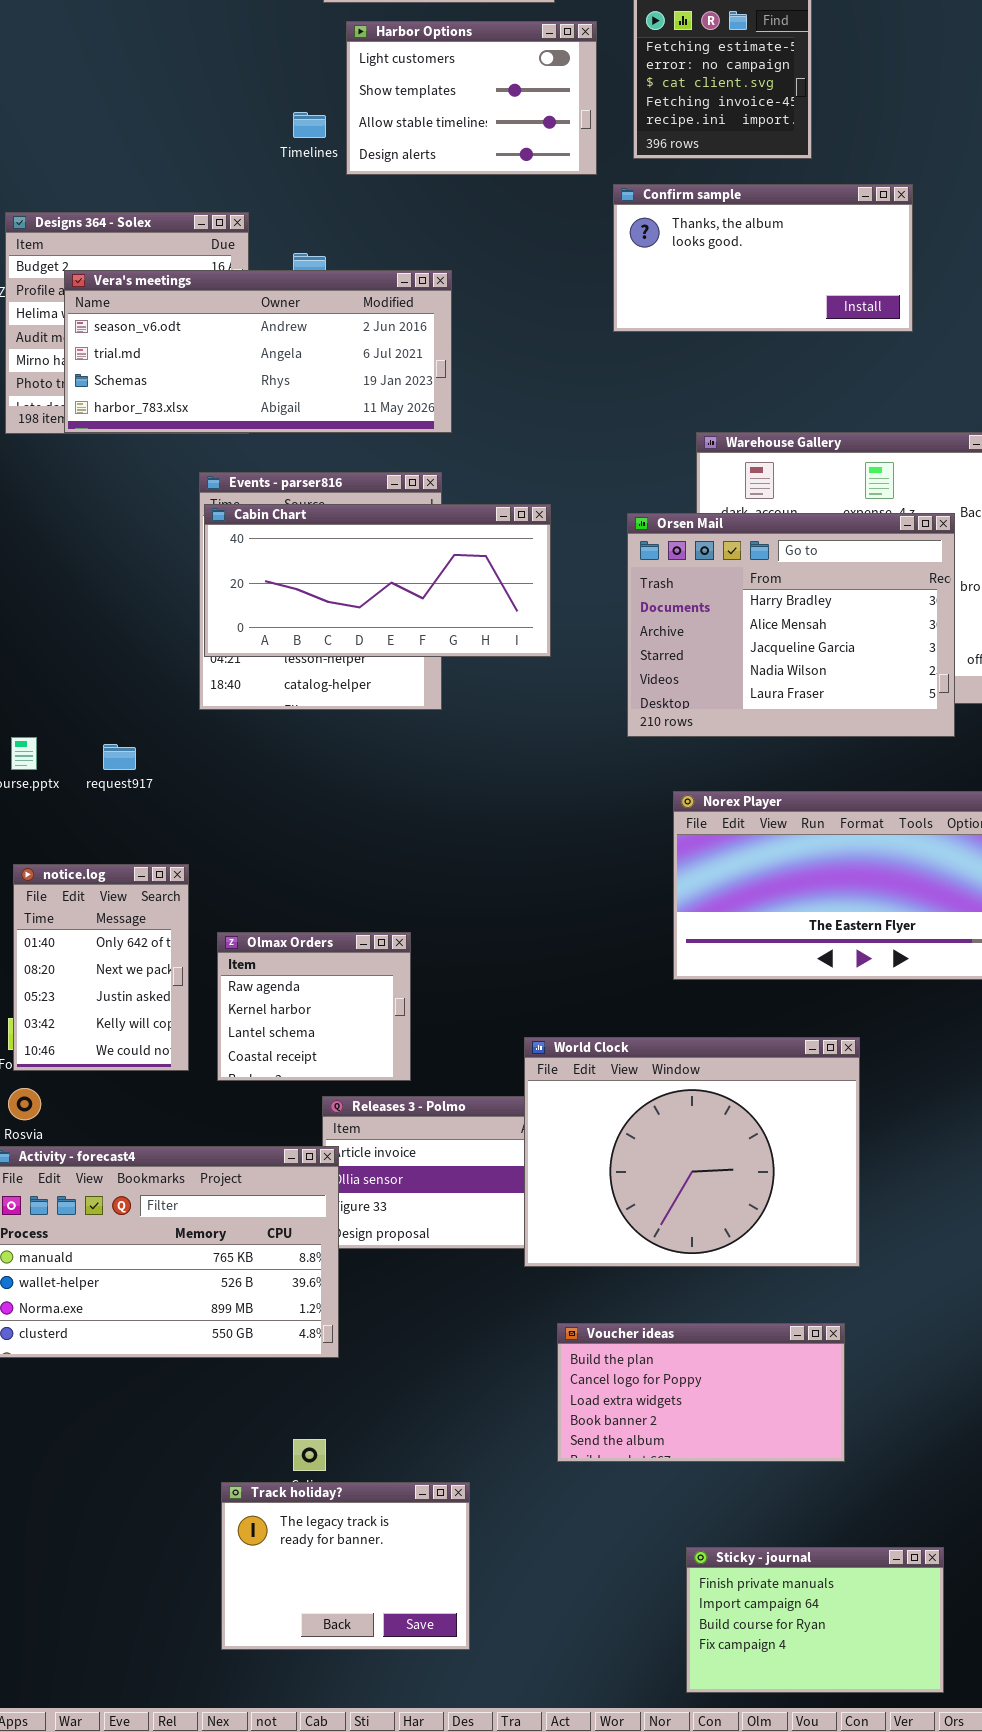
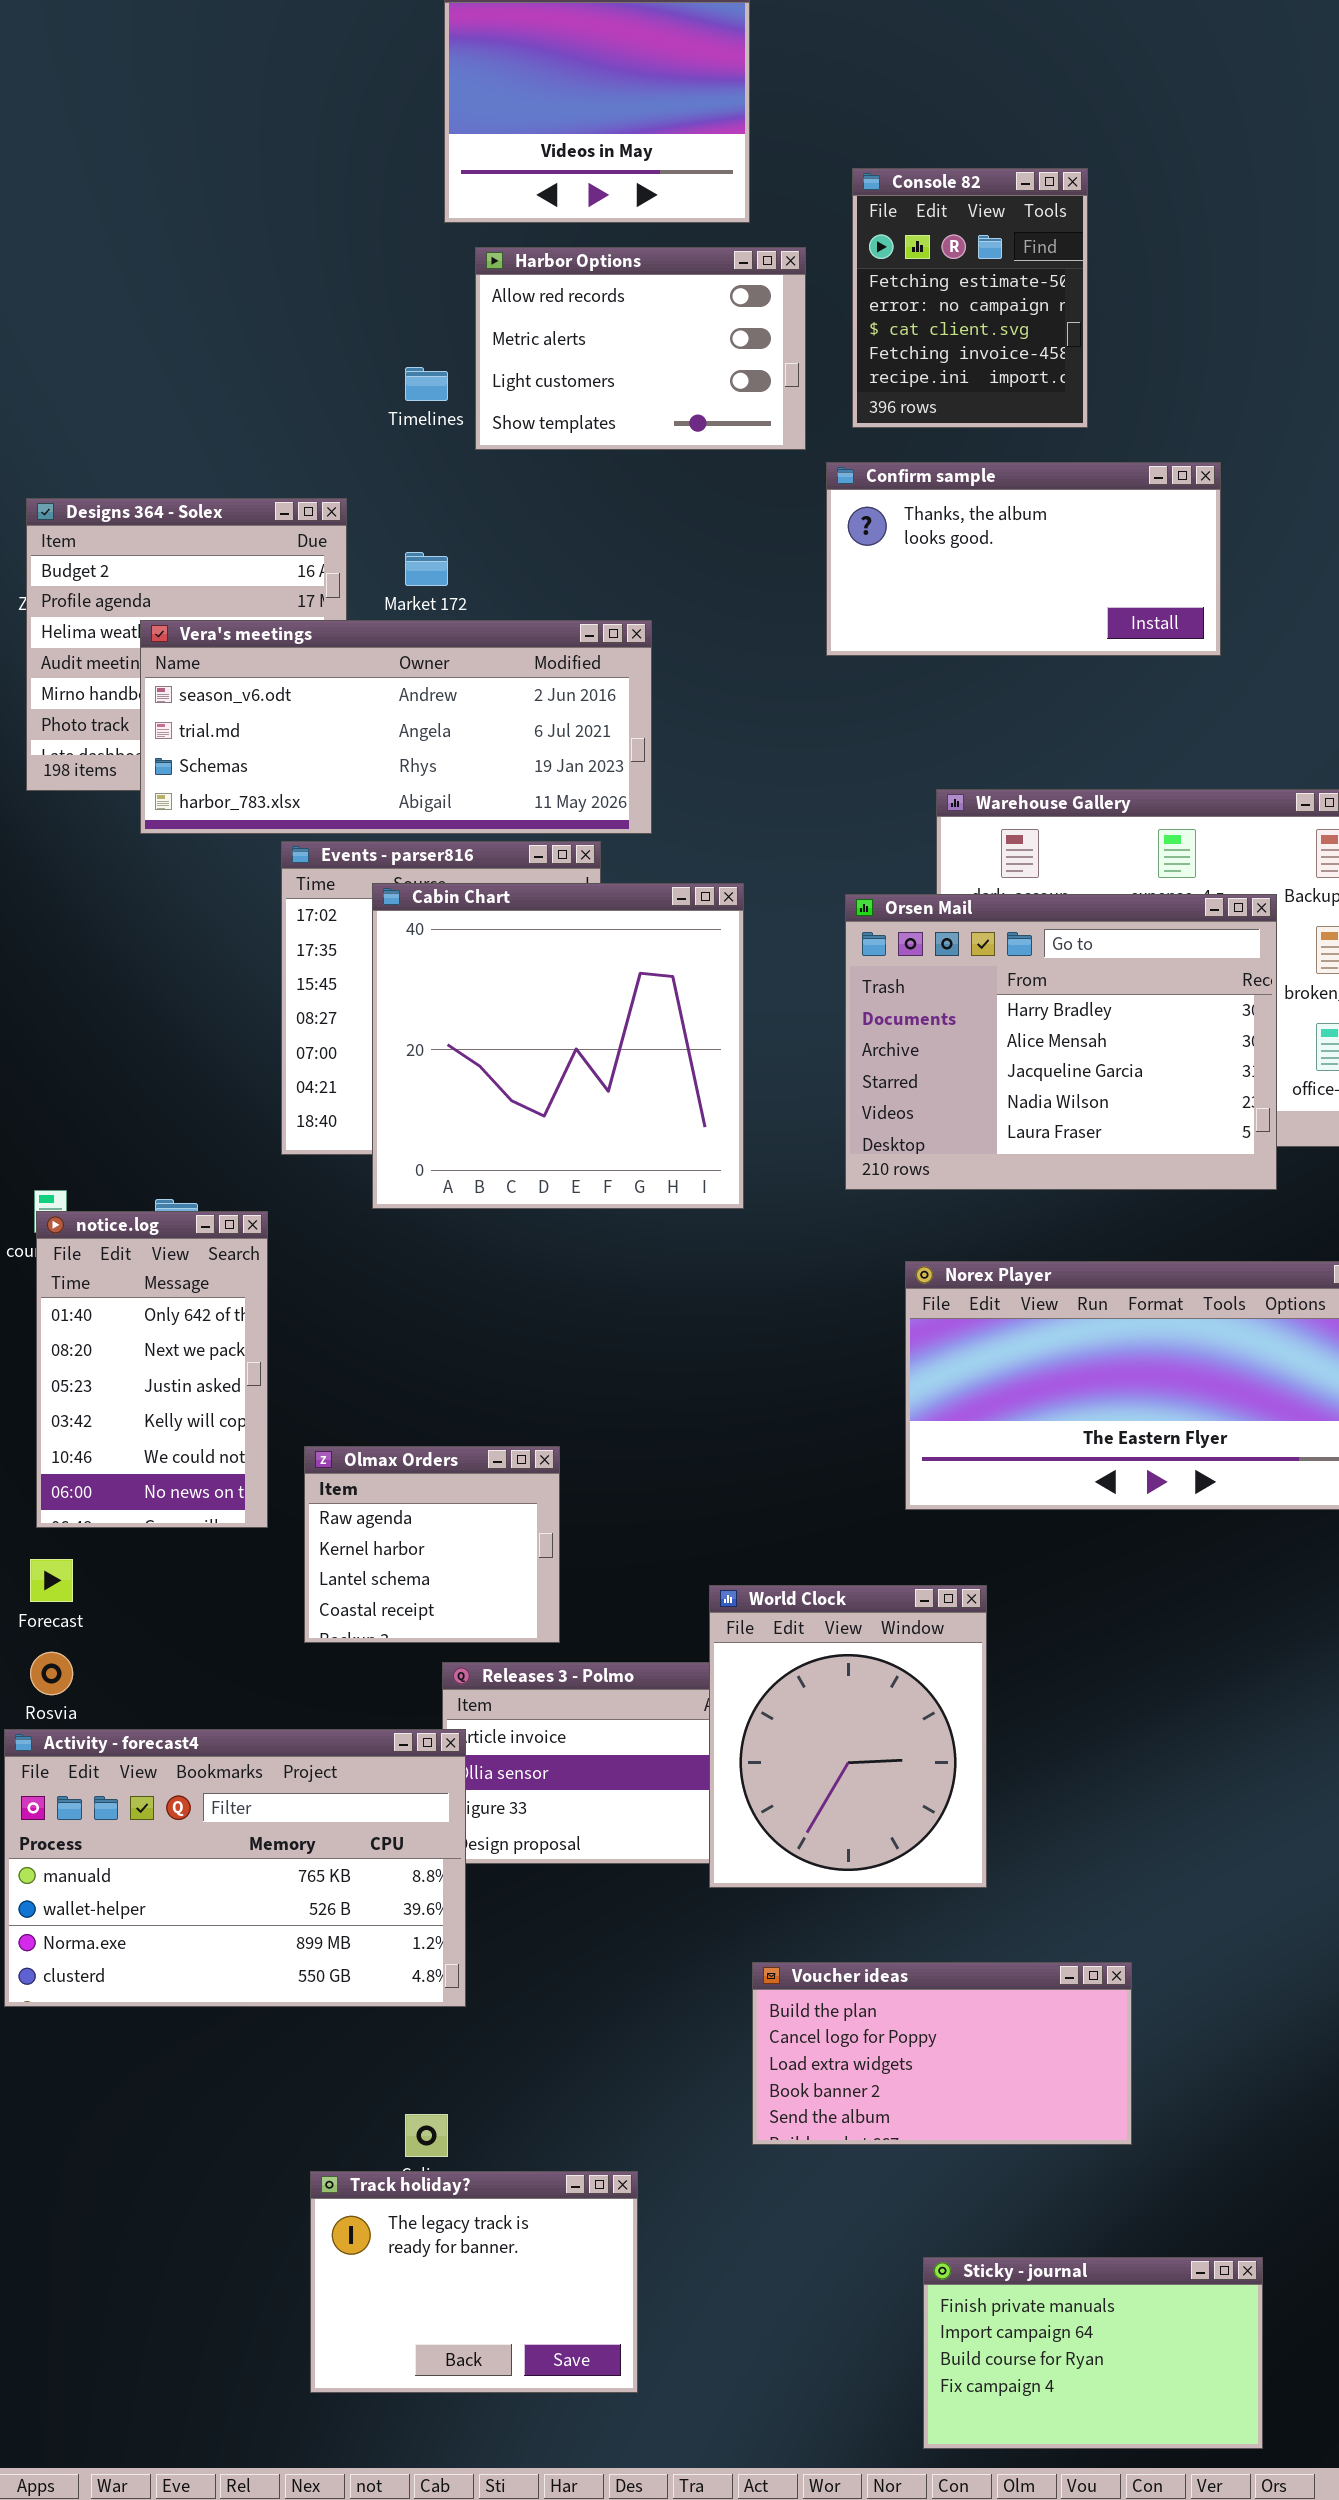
Harbor Options: [346,21,597,175] -> [475,247,806,450], scrolled up 2 rows
Vera's meetings: [64,270,452,433] -> [140,620,652,834], moved
Cabin Chart: [204,504,551,657] -> [372,883,744,1209], resized
notice.log: [13,864,189,1071] -> [36,1211,268,1528], moved, resized
World Clock: [524,1037,860,1267] -> [709,1585,987,1888], resized

